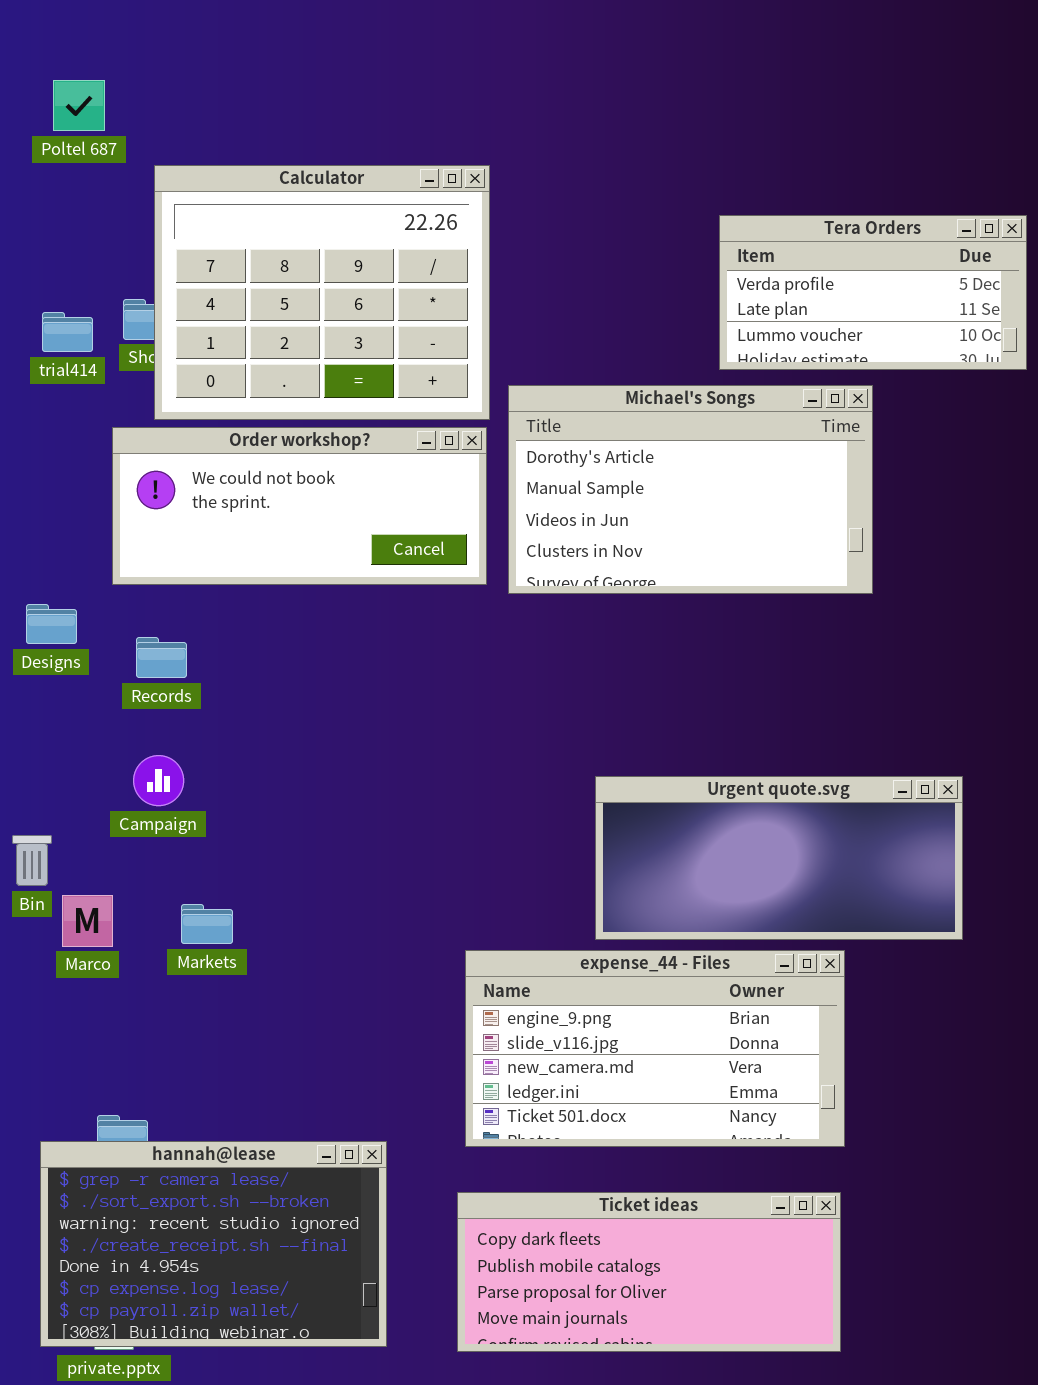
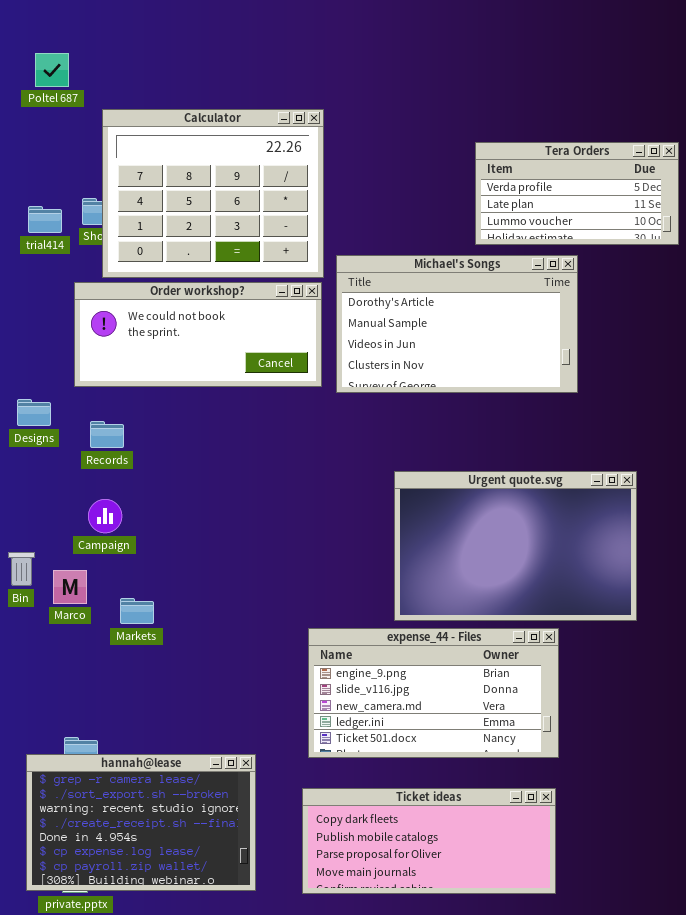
Urgent quote.svg: [595,776,963,940] -> [394,471,637,621], resized
Marco: [62,895,113,947] -> [53,570,87,604], moved

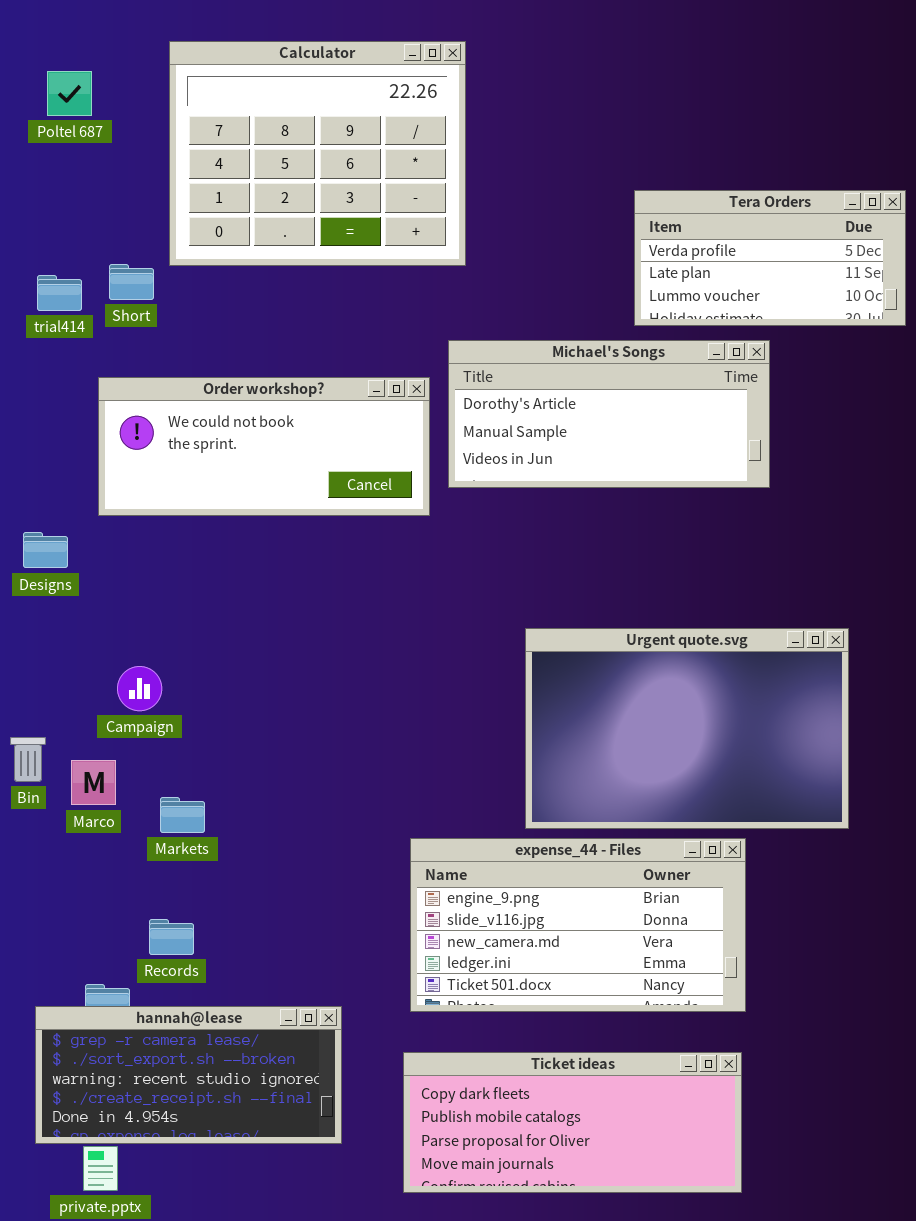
Calculator: [102,109,324,278] -> [169,41,466,266], moved
Michael's Songs: [336,255,578,393] -> [448,340,770,488], resized
Records: [90,421,124,448] -> [149,919,194,955], moved
hannah@lease: [26,754,256,891] -> [35,1006,342,1144], resized

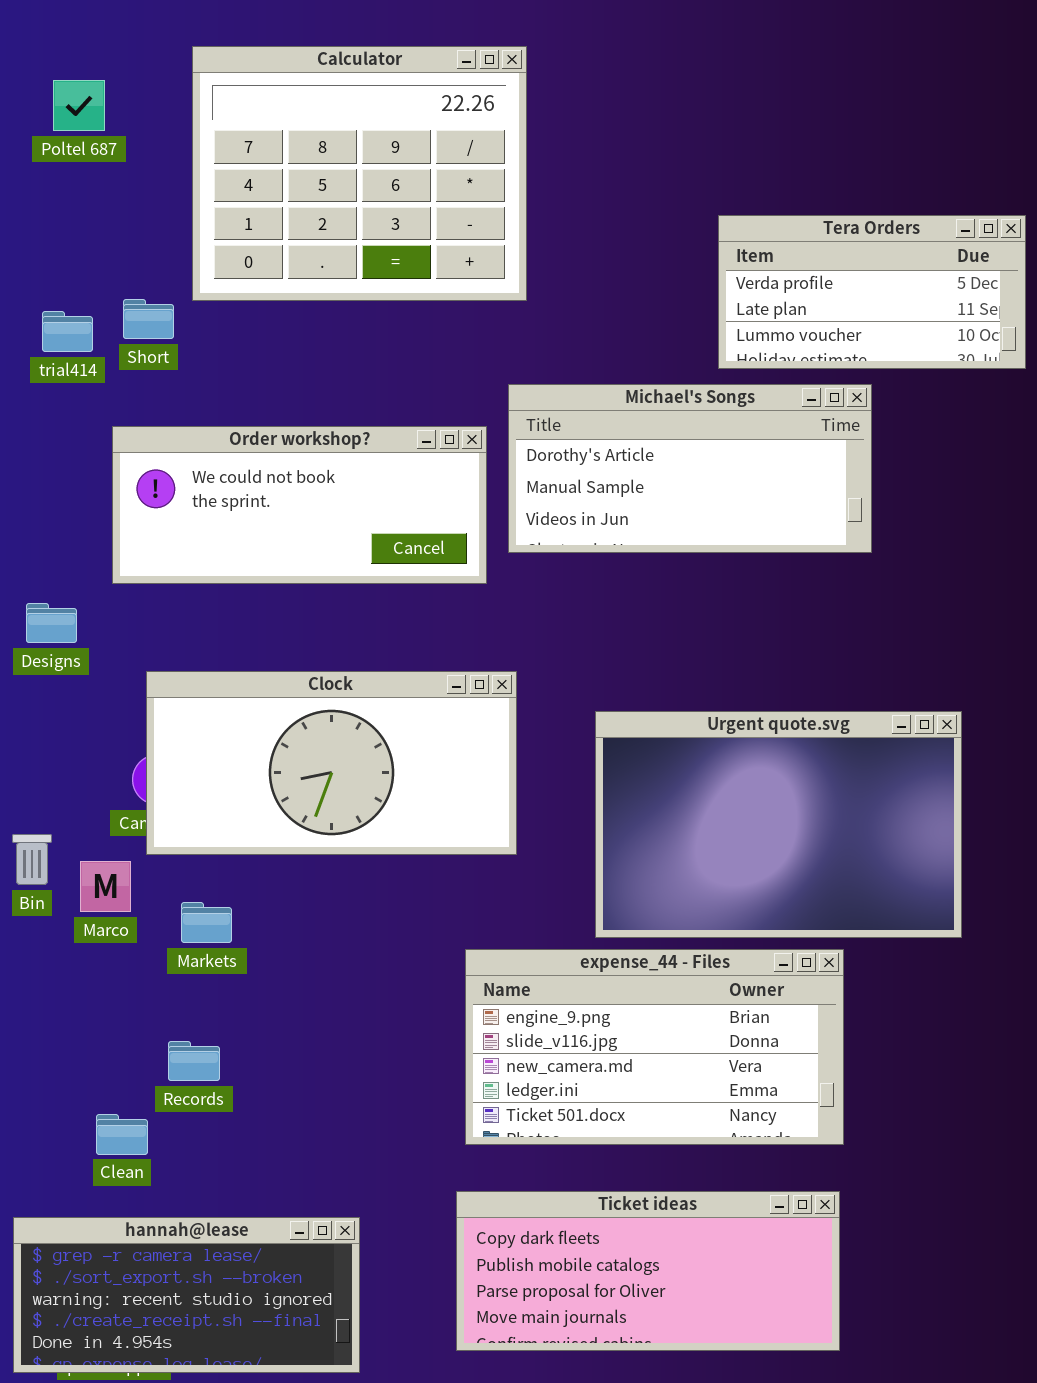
Clock: none -> [146,671,517,855], opened
hannah@lease: [35,1006,342,1144] -> [13,1217,360,1373], moved

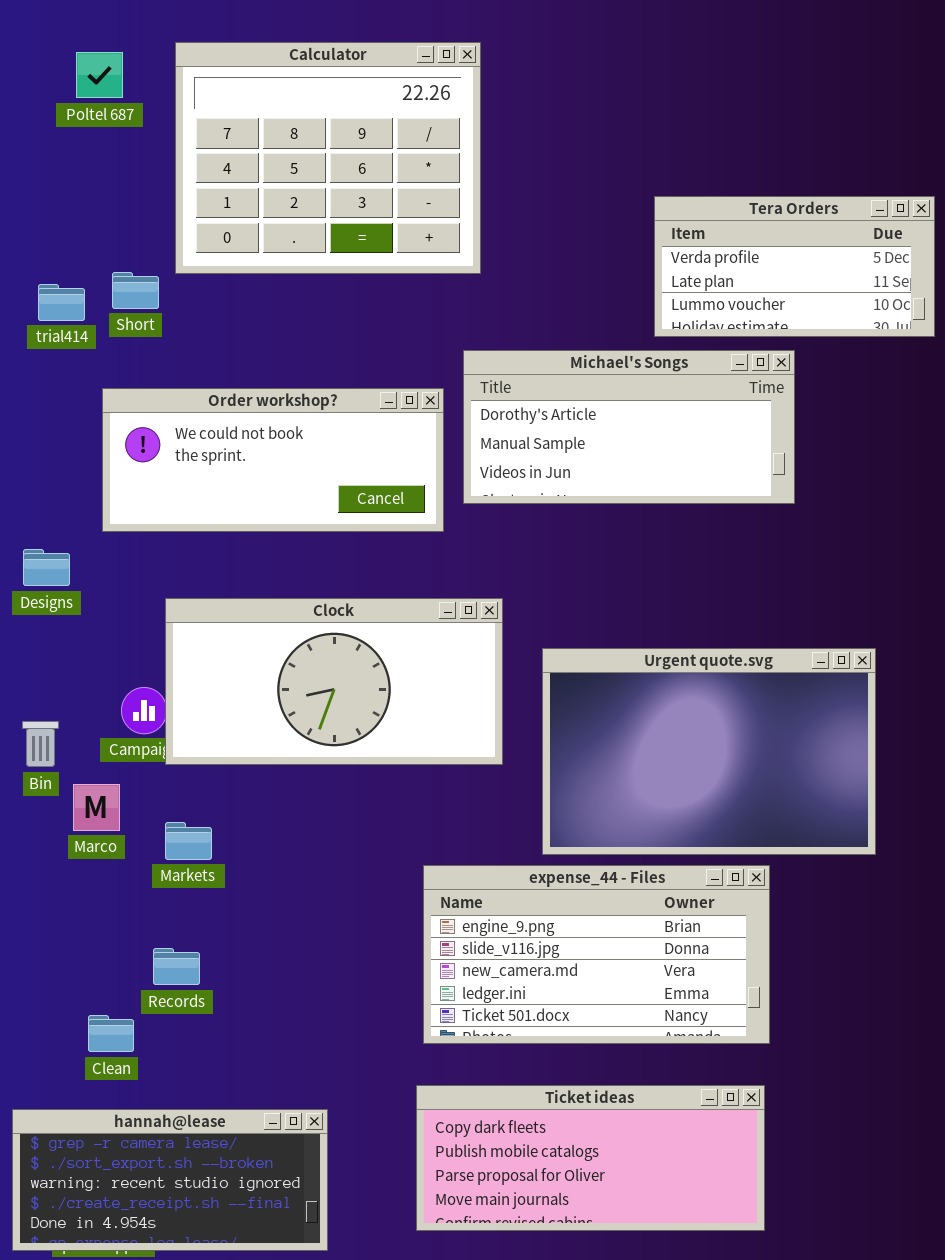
Poltel 687: [53,80,105,131] -> [76,52,123,98], moved
Clock: [146,671,517,855] -> [165,598,503,765], moved
Bin: [12,834,52,885] -> [22,721,59,767], moved

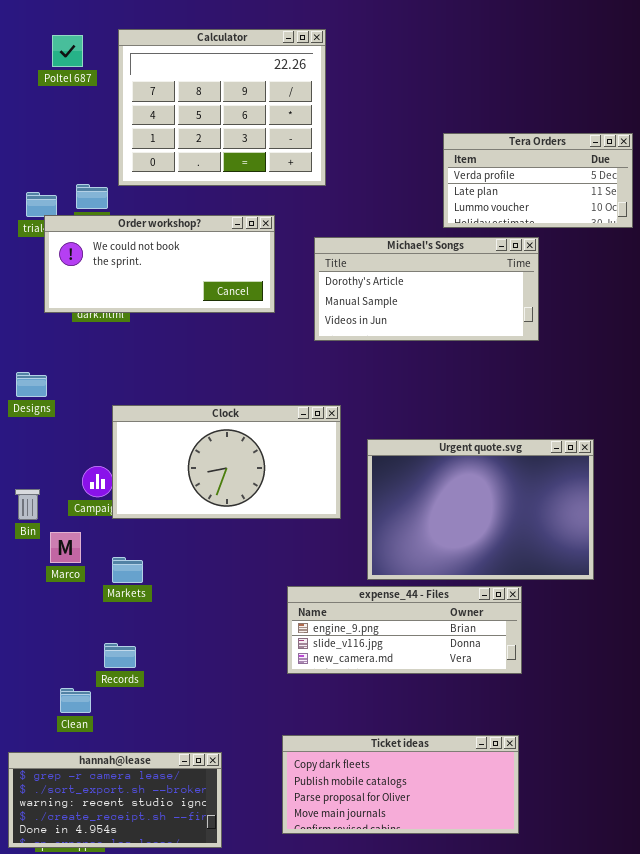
Order workshop?: [102,388,444,532] -> [44,215,275,313], moved
expense_44 - Files: [423,865,770,1044] -> [287,586,522,674], resized

